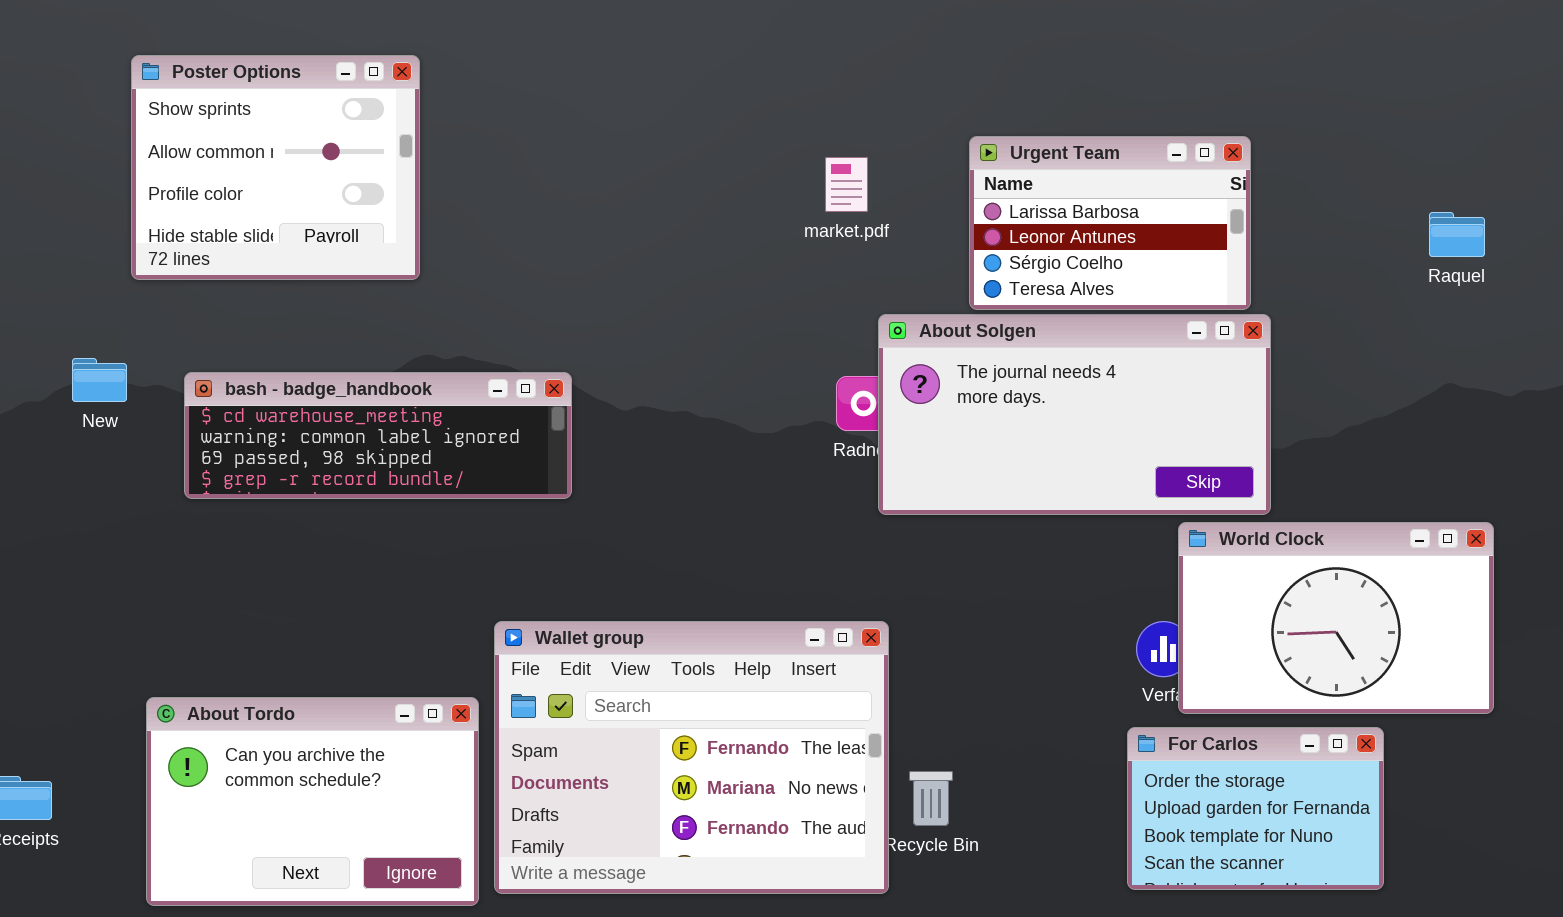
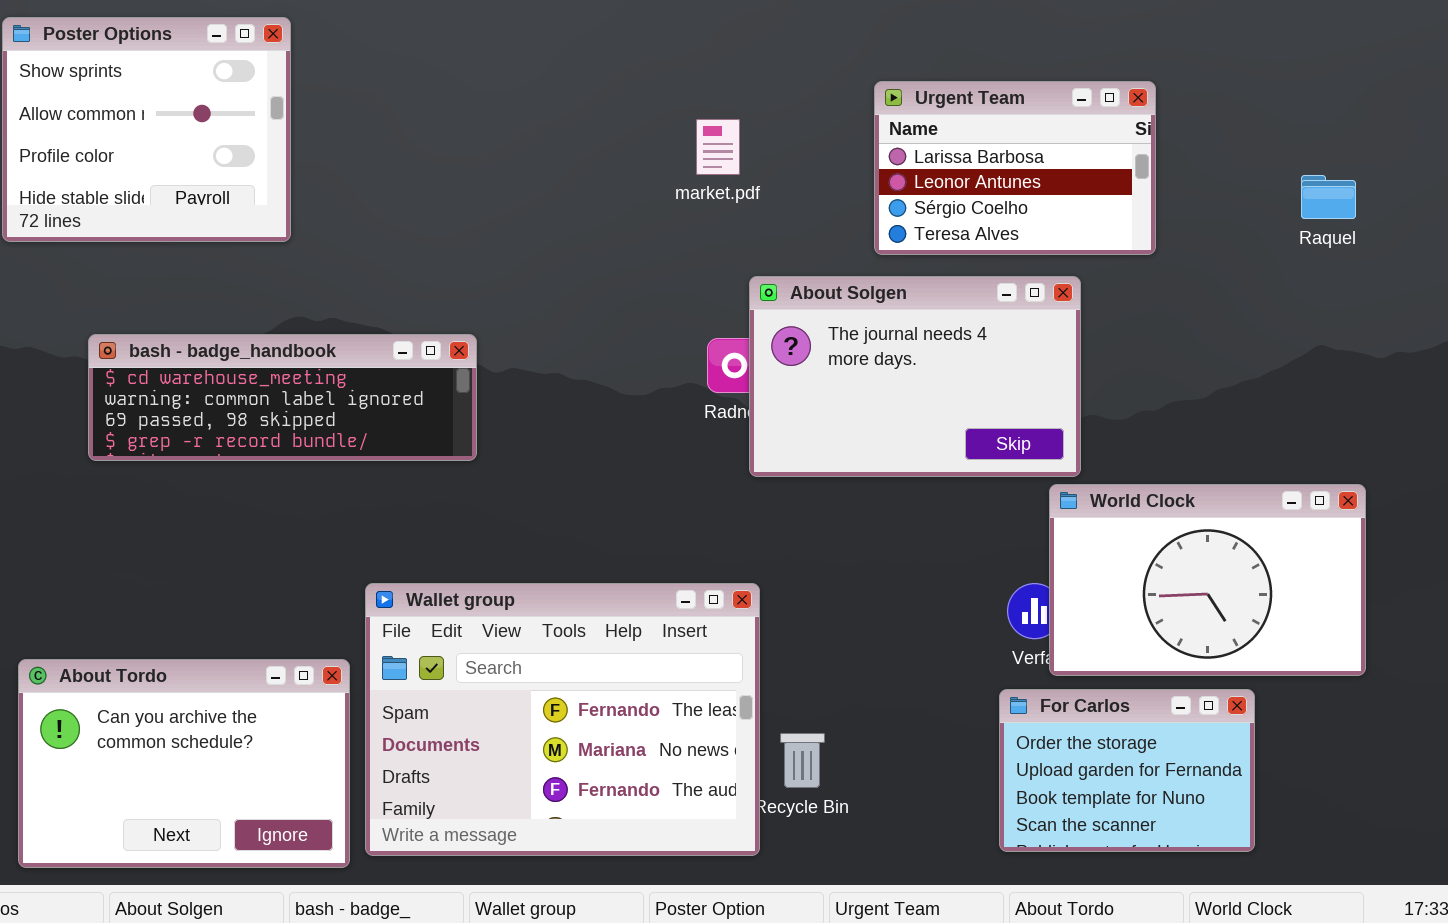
Urgent Team: [969,136,1251,310] -> [874,81,1156,255], moved
About Solgen: [878,314,1271,515] -> [749,276,1081,477], resized
bash - badge_handbook: [184,372,572,499] -> [88,334,477,461], moved

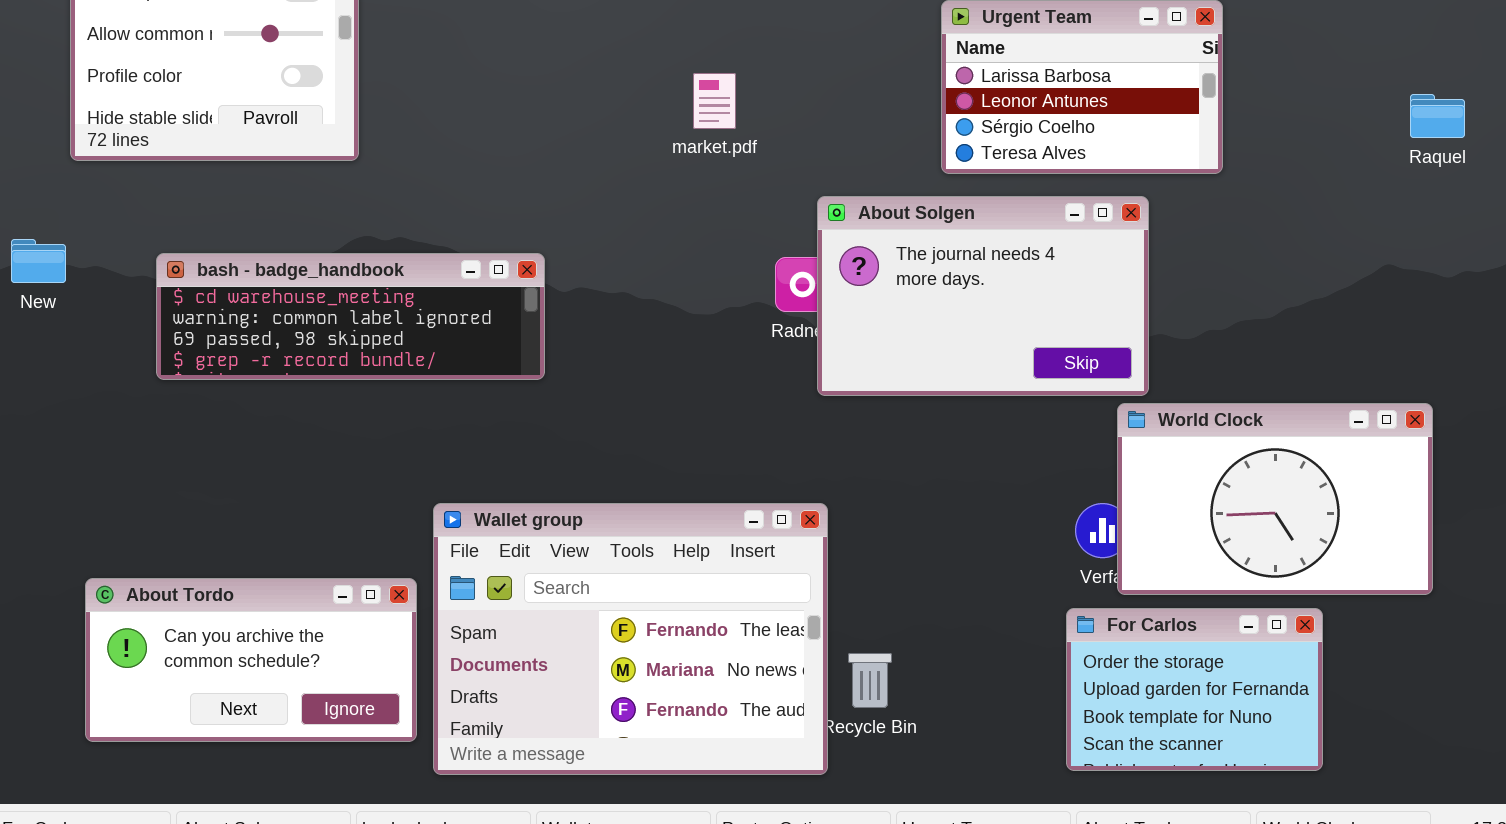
market.pdf: [696,119,740,175] -> [693,73,736,129], moved
Raquel: [1301,175,1356,219] -> [1410,94,1465,138], moved
About Tordo: [18,659,350,868] -> [85,578,417,742], resized

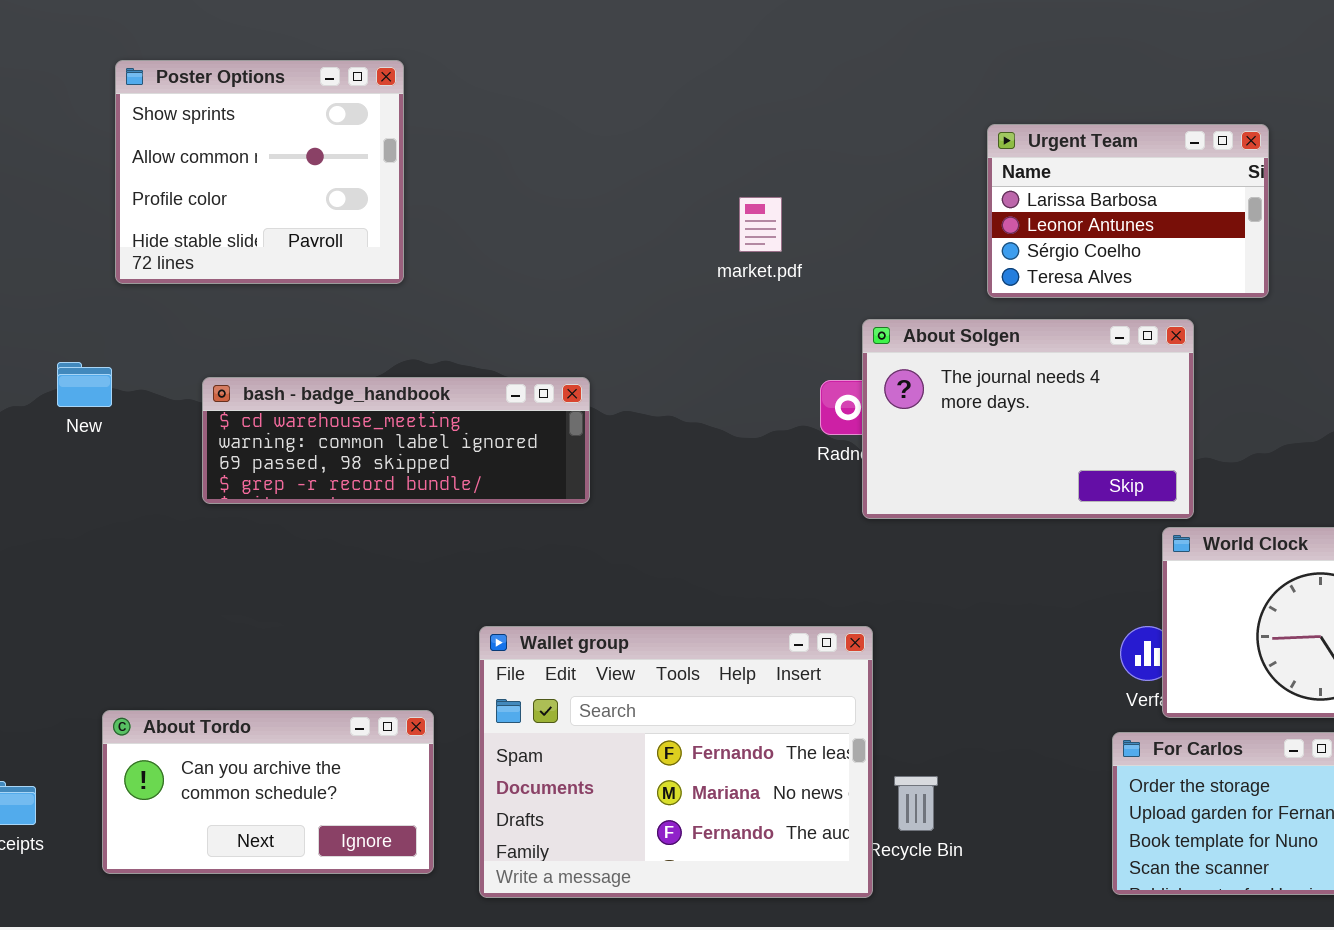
About Tordo: [85,578,417,742] -> [102,710,434,874], moved

